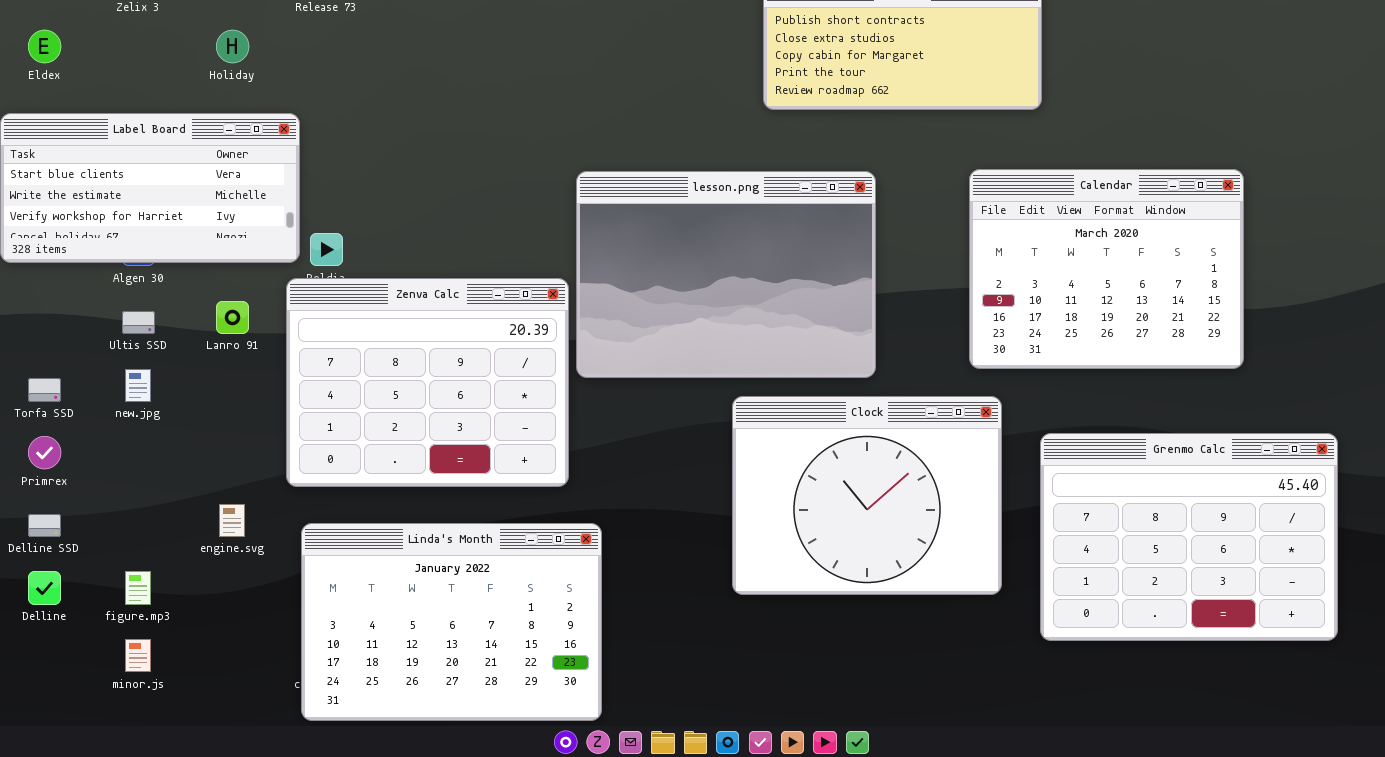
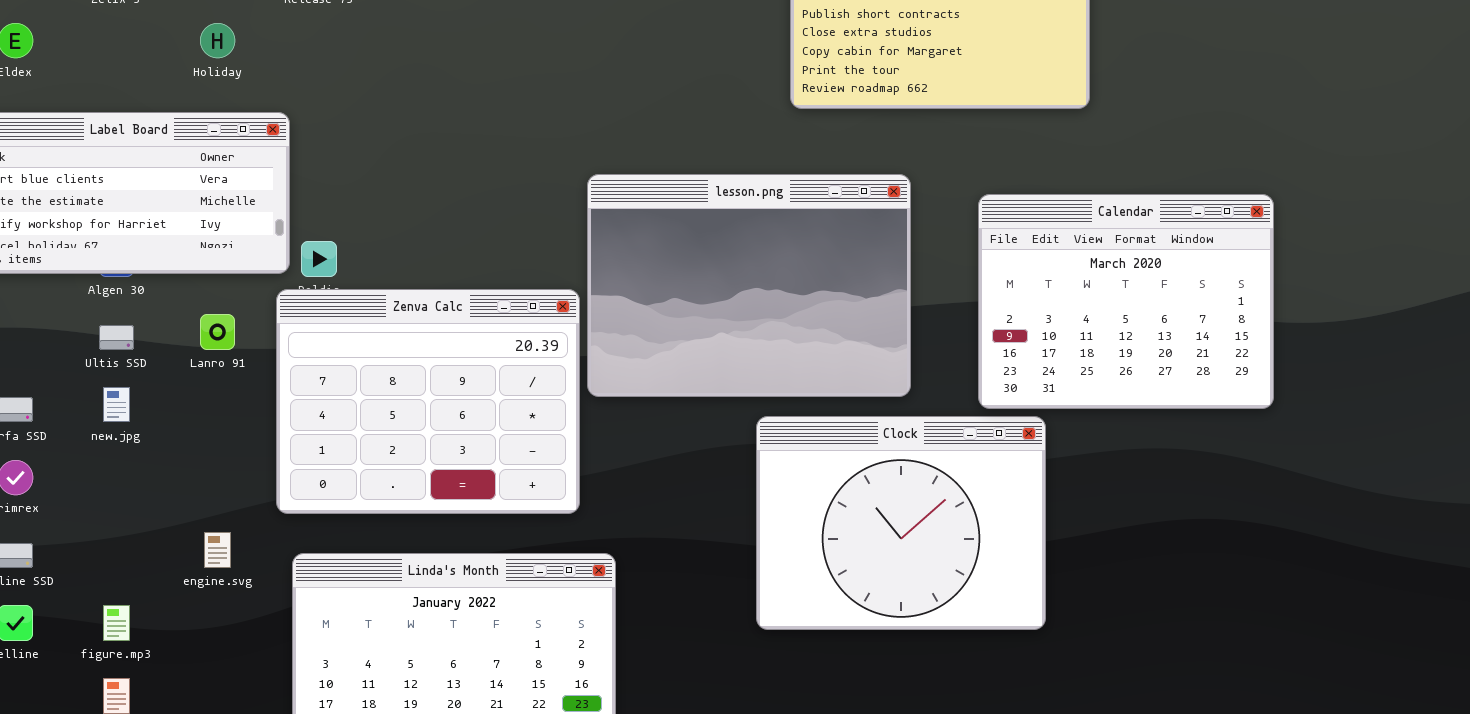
Calendar: [969,169,1244,369] -> [978,194,1274,409], moved
Grenmo Calc: [1040,433,1338,641] -> none, closed

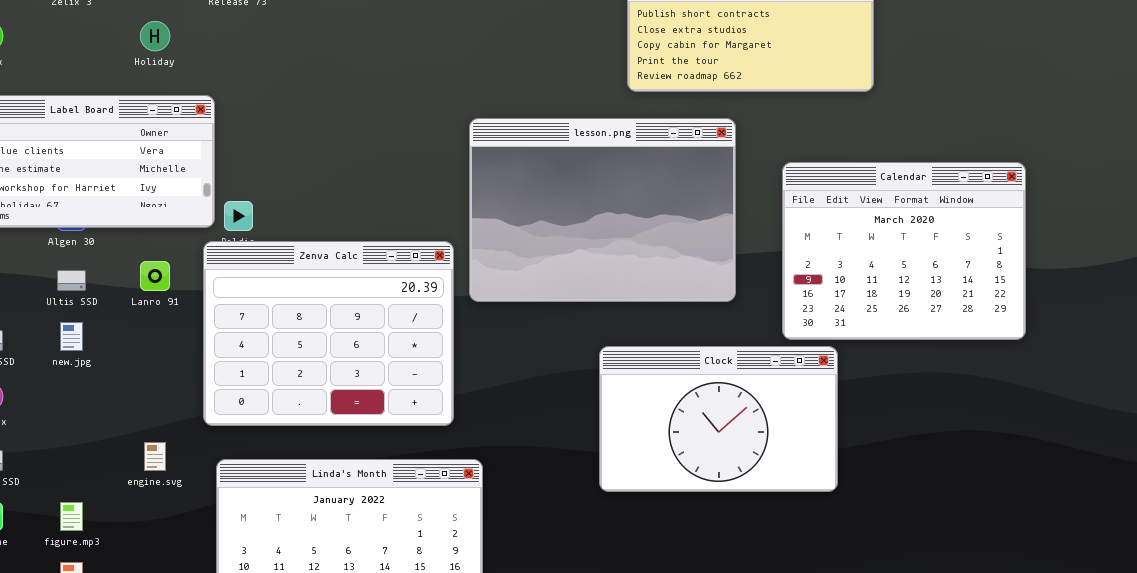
lesson.png: [587,174,911,397] -> [469,118,736,302], moved
Clock: [756,416,1046,630] -> [599,346,838,492], resized

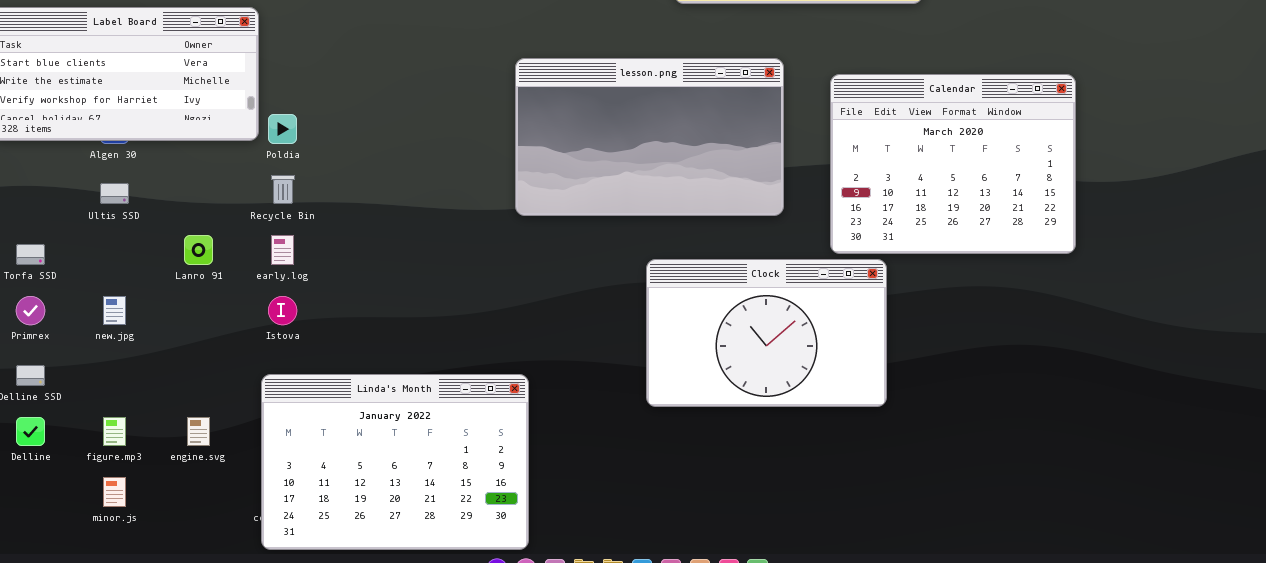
lesson.png: [469,118,736,302] -> [515,58,784,216], resized
Zenva Calc: [203,241,454,426] -> none, closed
Lanro 91: [140,261,170,291] -> [184,235,213,265], moved
new.jpg: [60,322,83,351] -> [103,296,126,325], moved
engine.svg: [144,442,166,471] -> [187,417,210,446], moved

